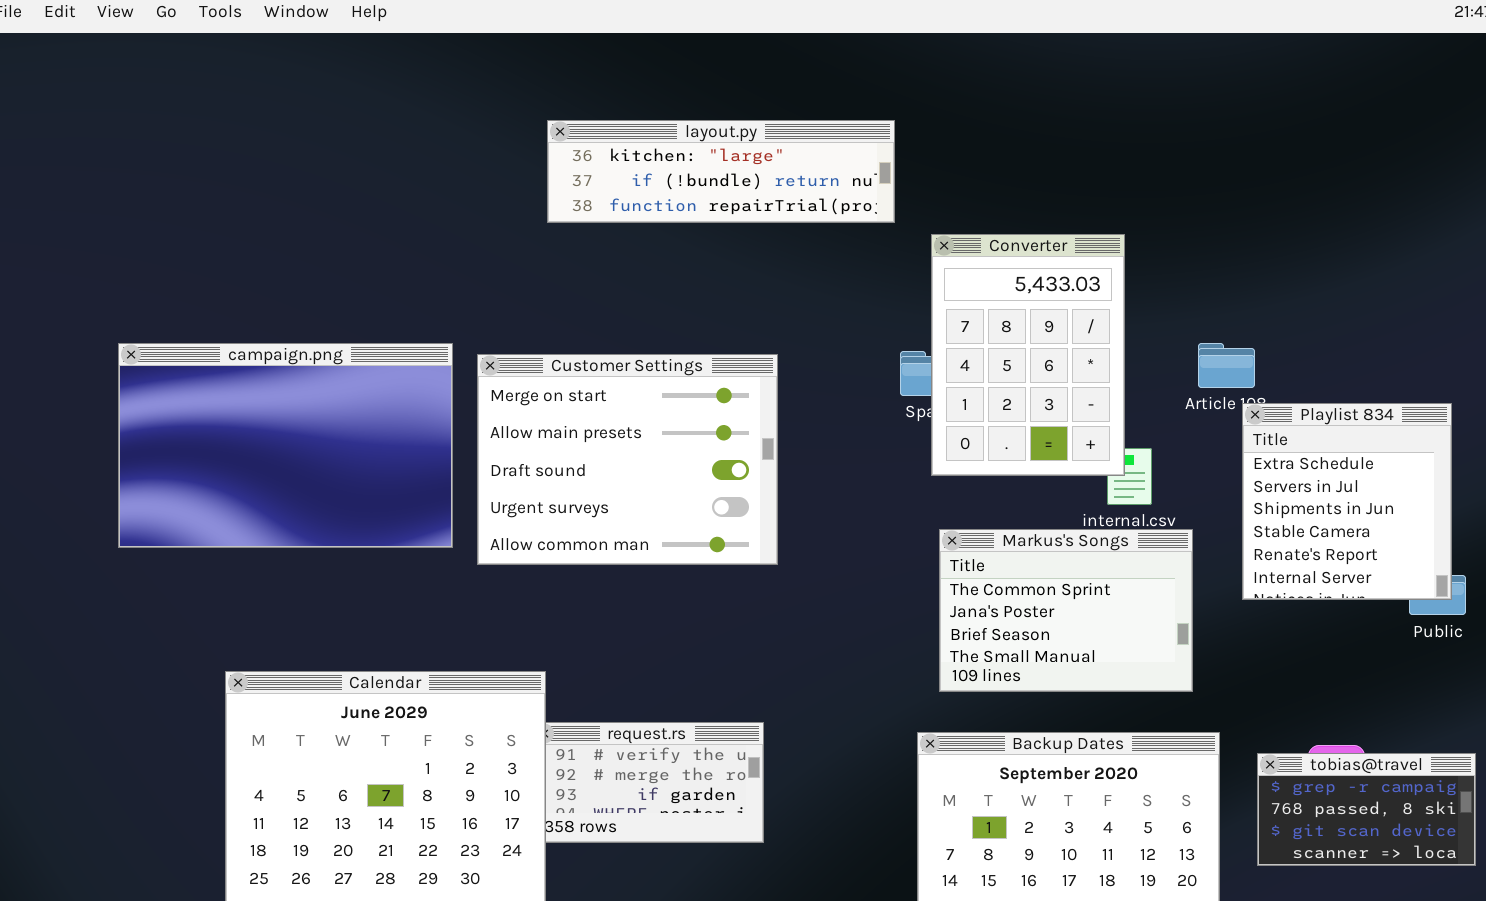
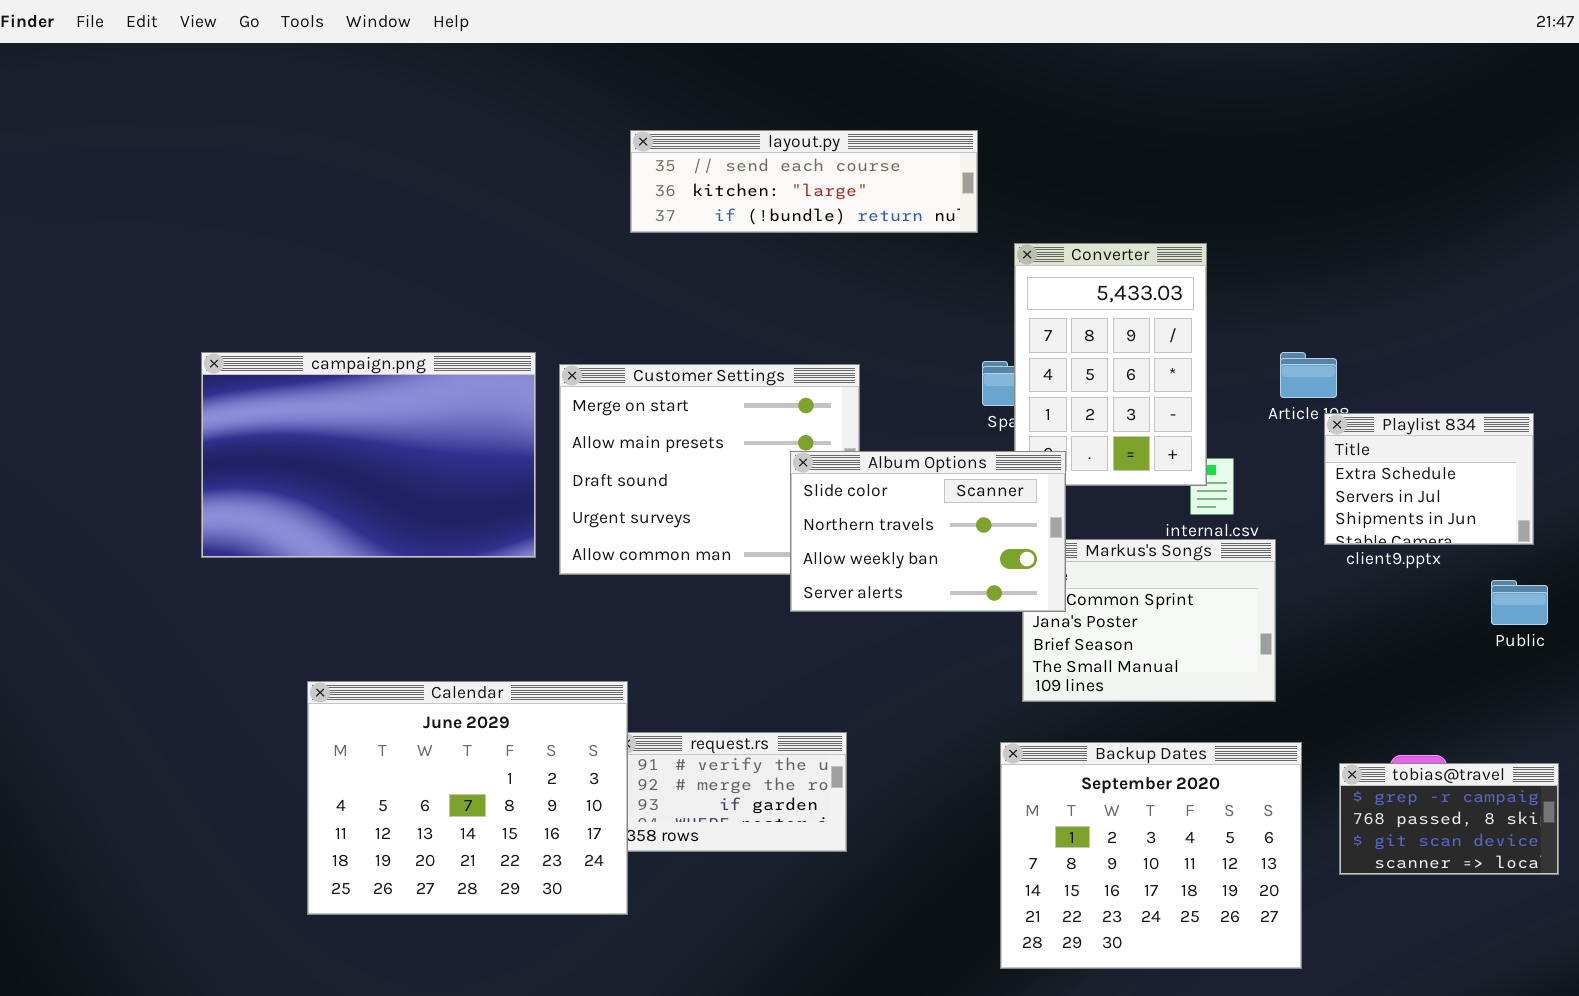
layout.py: [547,120,895,223] -> [630,130,978,233], scrolled up 1 row
Playlist 834: [1242,403,1452,600] -> [1324,413,1534,545], resized
Album Options: none -> [790,451,1066,612], opened

